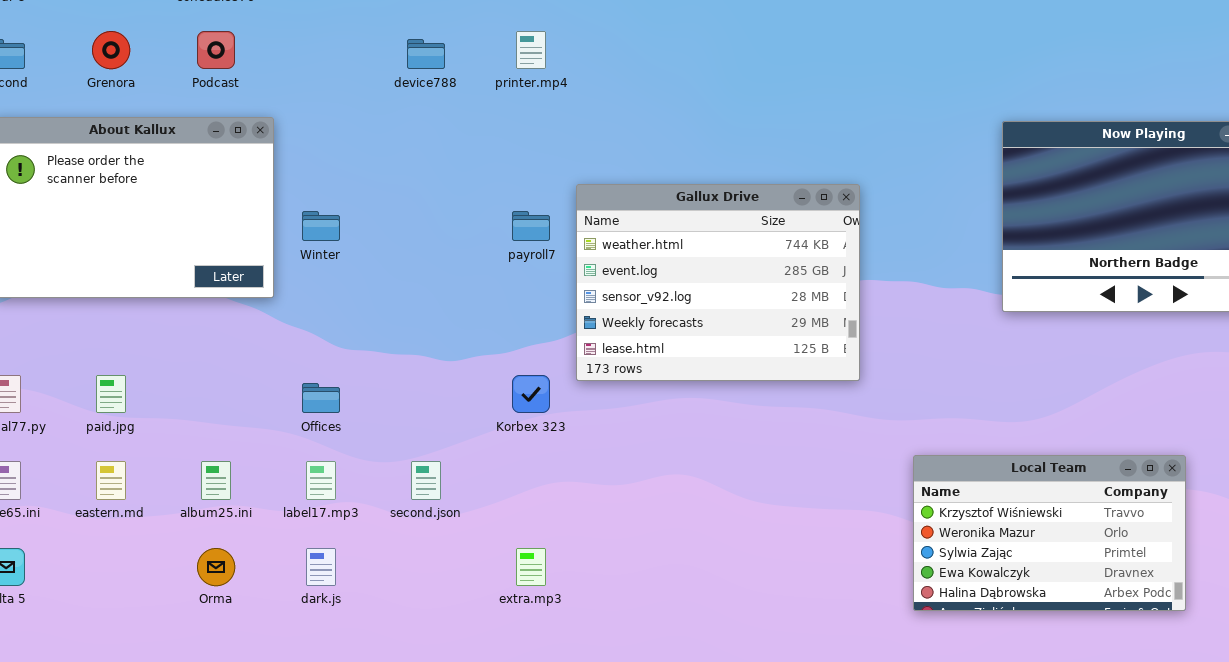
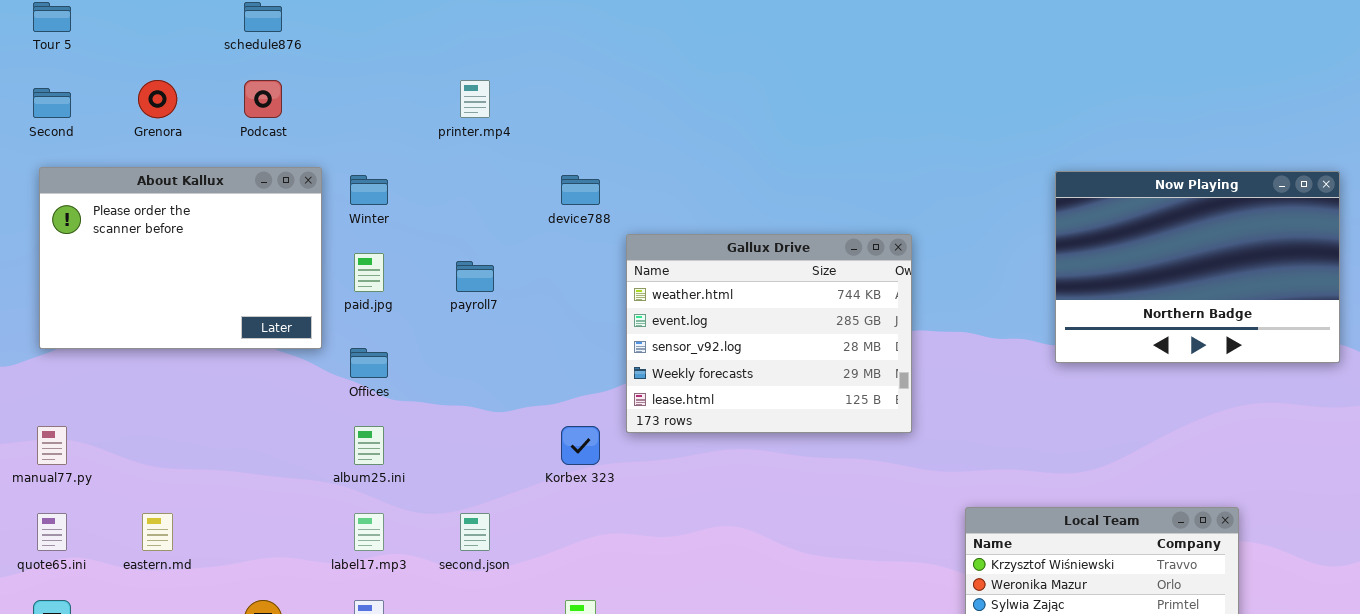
printer.mp4: [516,31,546,69] -> [460,80,490,118], moved
device788: [407,39,445,69] -> [561,175,600,205], moved
Winter: [302,211,340,241] -> [350,175,388,205], moved
payroll7: [512,211,550,241] -> [456,261,494,292], moved
paid.jpg: [96,375,126,413] -> [354,253,384,292], moved
Offices: [302,383,340,413] -> [350,348,388,378], moved
album25.ini: [201,461,231,500] -> [354,426,384,465], moved

